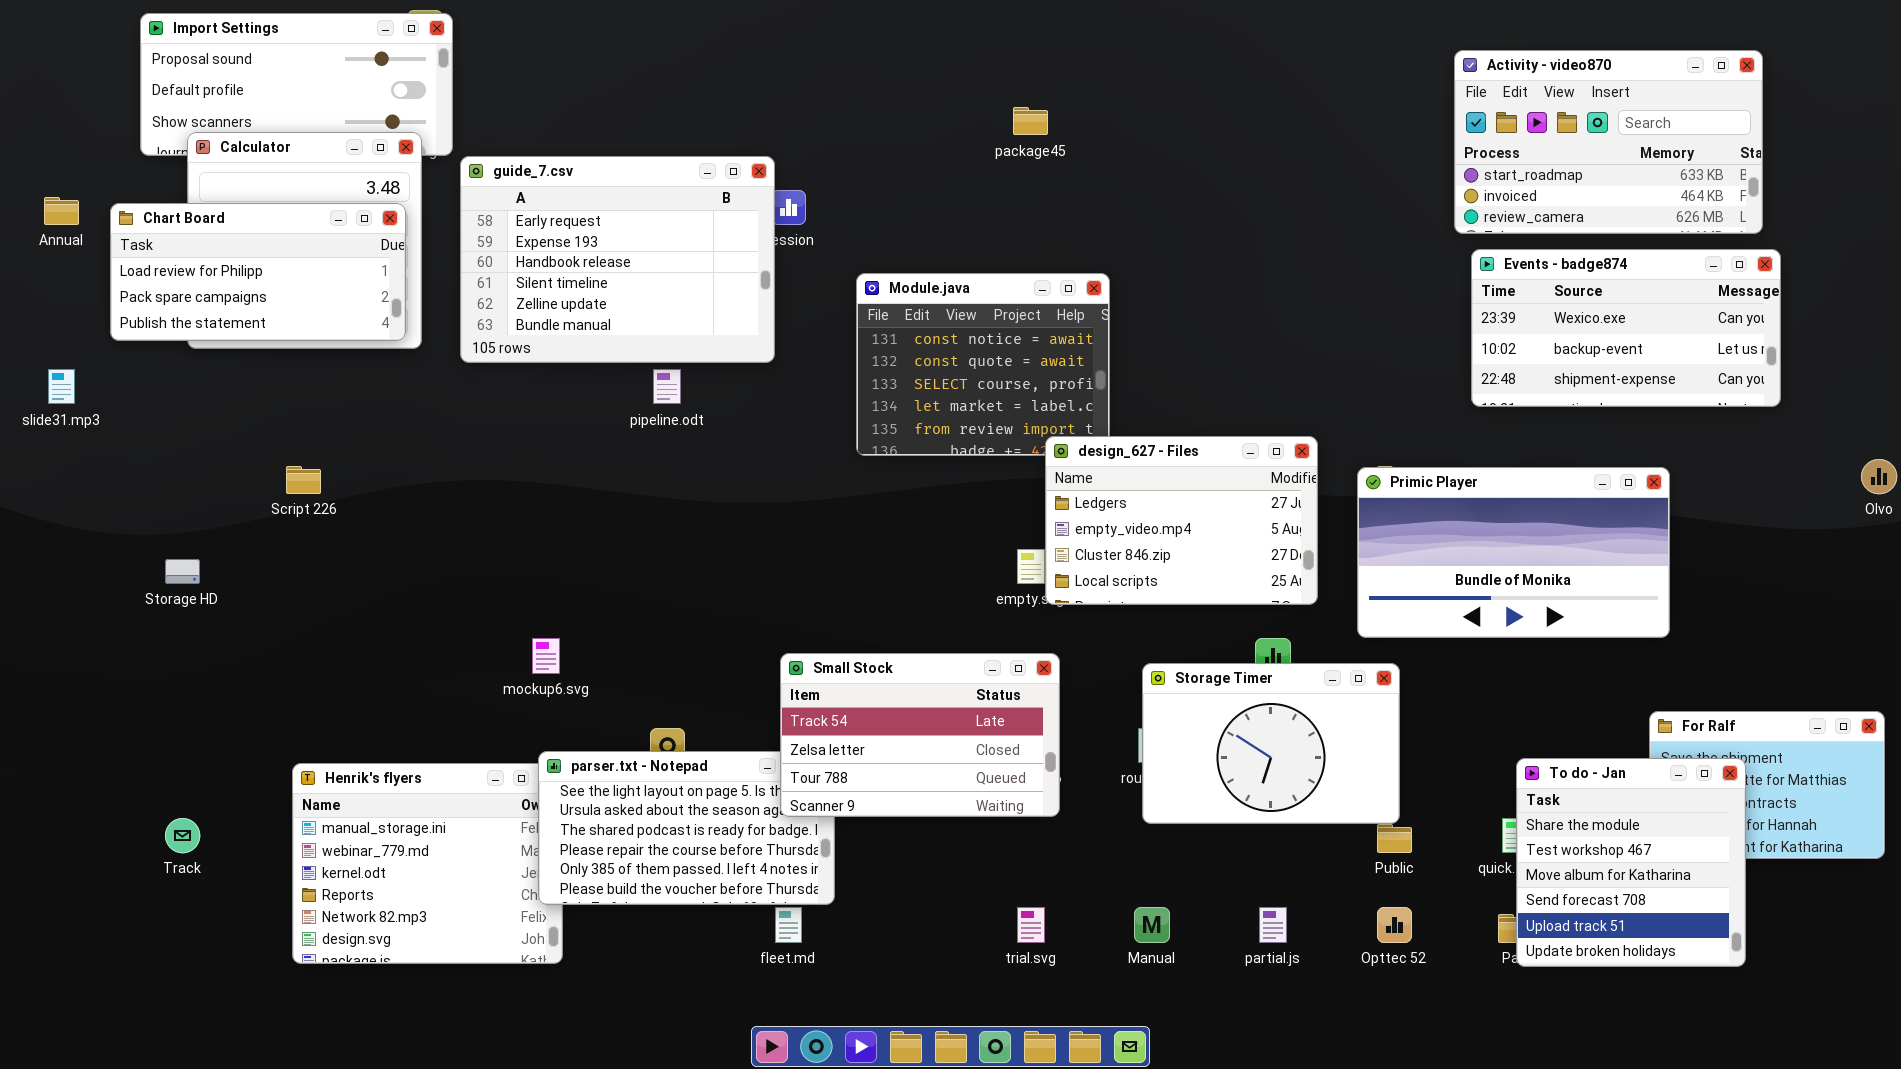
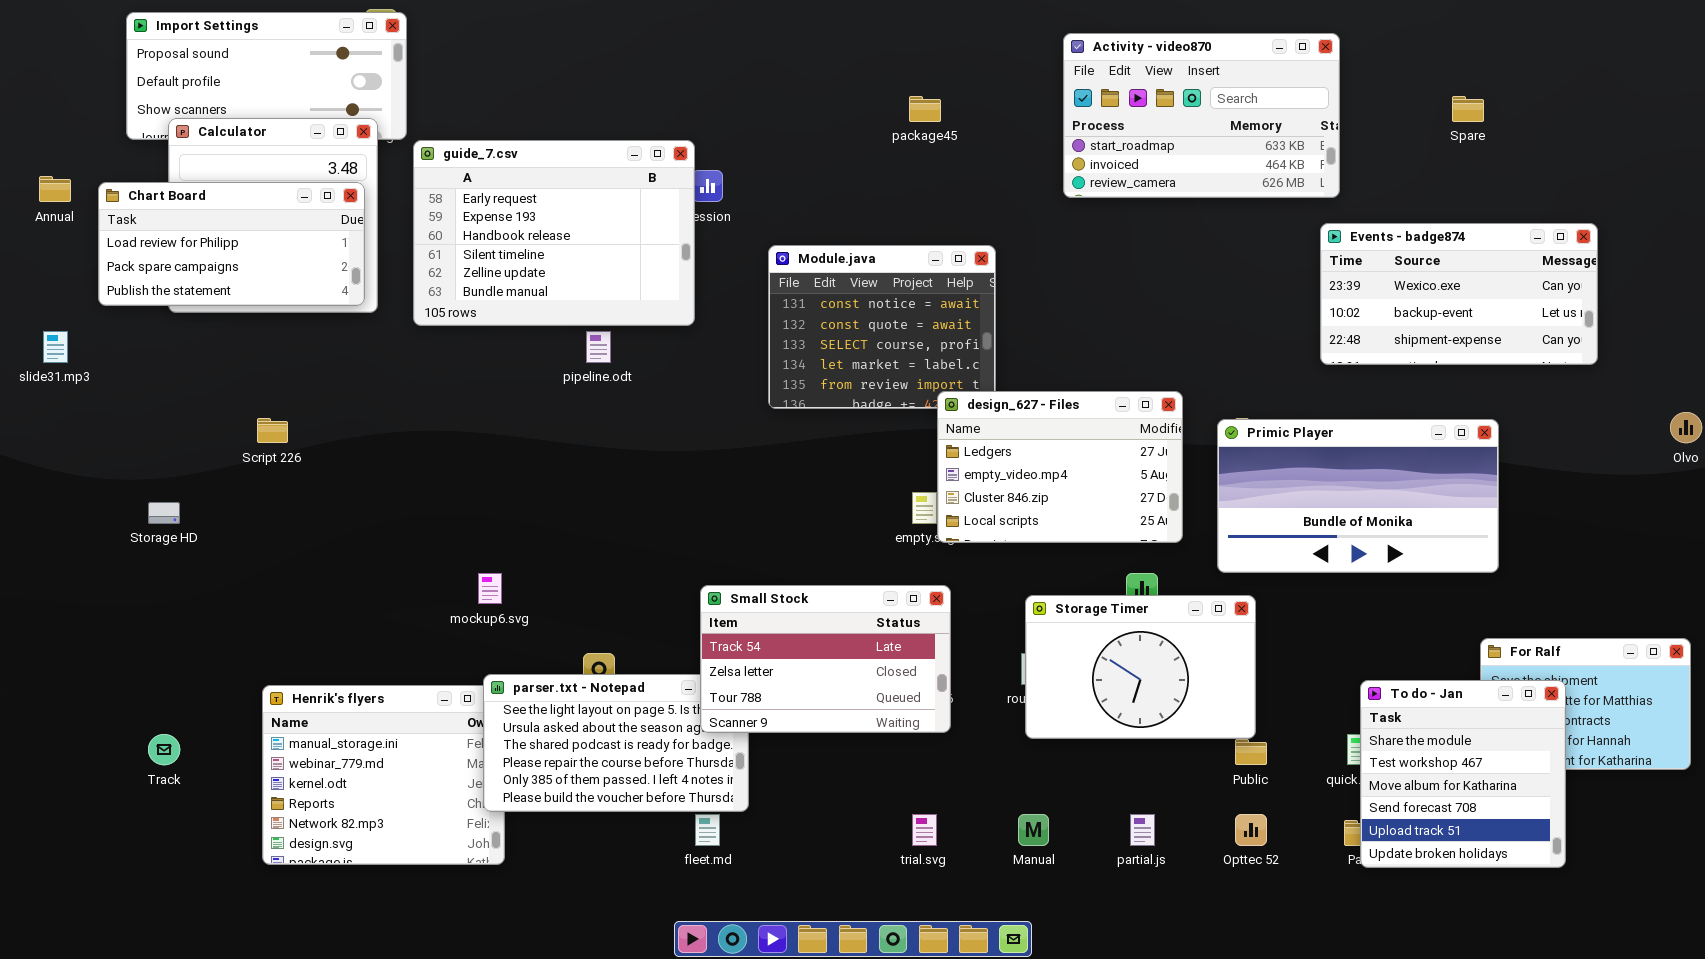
Activity - video870: [1454,50,1763,234] -> [1063,33,1340,198], moved

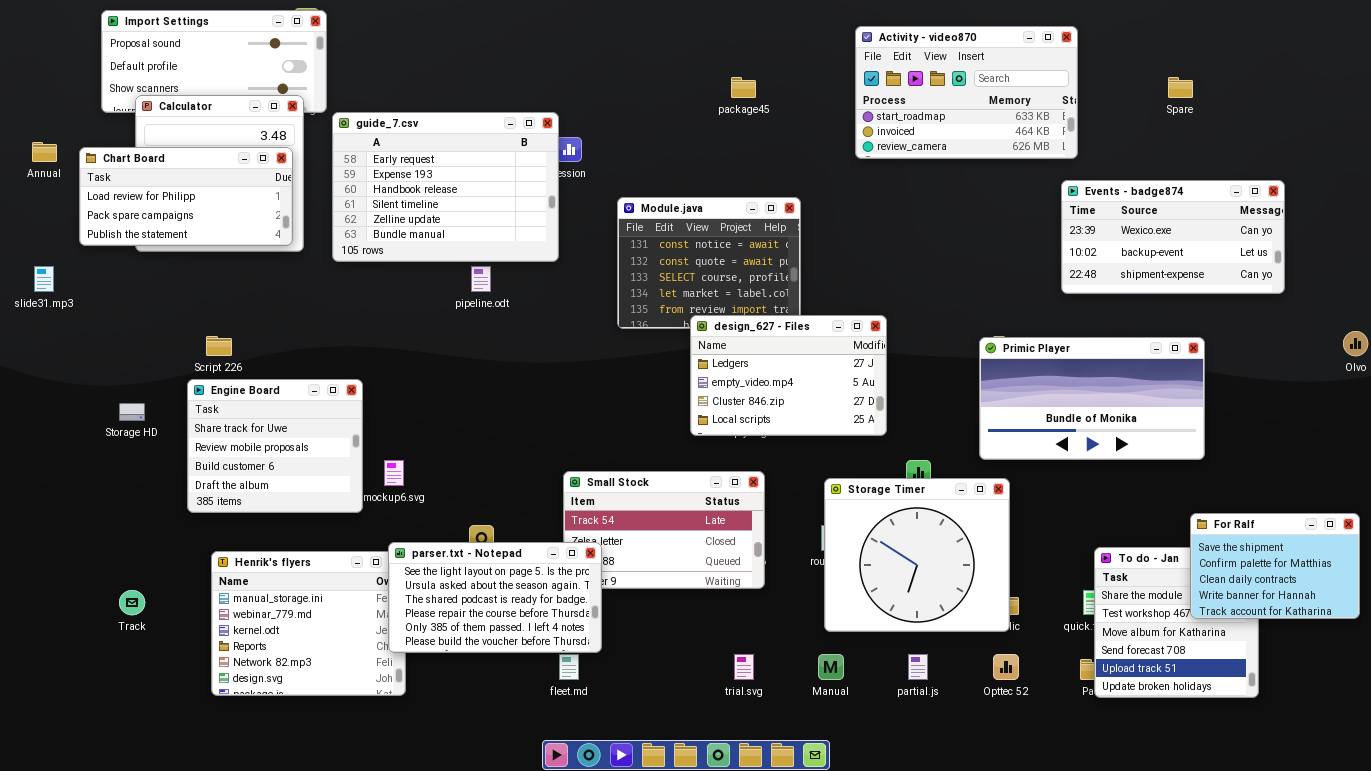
design_627 - Files: [937,391,1183,543] -> [690,315,887,436], moved
Engine Board: none -> [187,379,363,513], opened
Storage Timer: [1025,595,1256,739] -> [824,478,1010,632], resized
For Ralf: [1480,638,1691,770] -> [1190,513,1360,619], raised
parser.txt - Notepad: [483,674,749,812] -> [388,542,602,653], raised

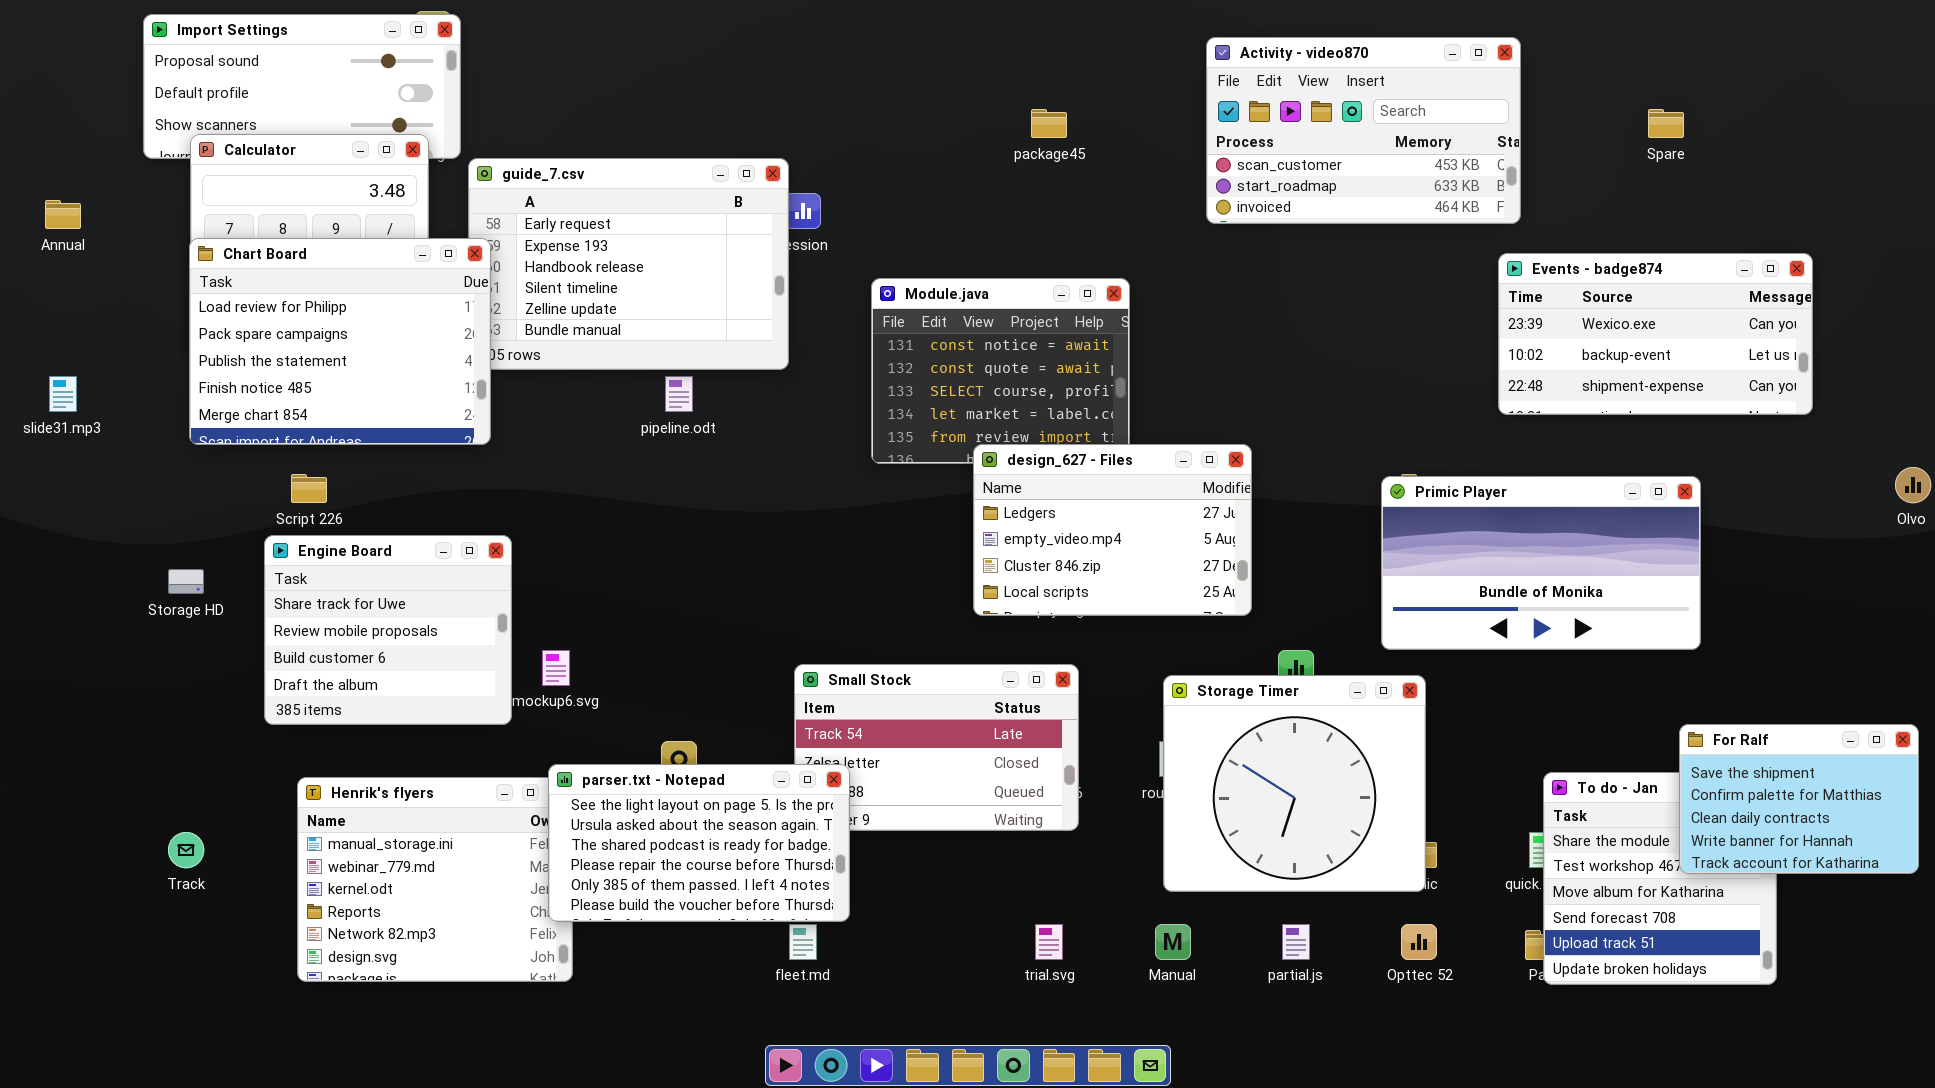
Activity - video870: [855,26,1078,159] -> [1206,37,1521,224], scrolled up 1 row
Chart Board: [79,147,293,246] -> [189,238,491,445], moved, resized

